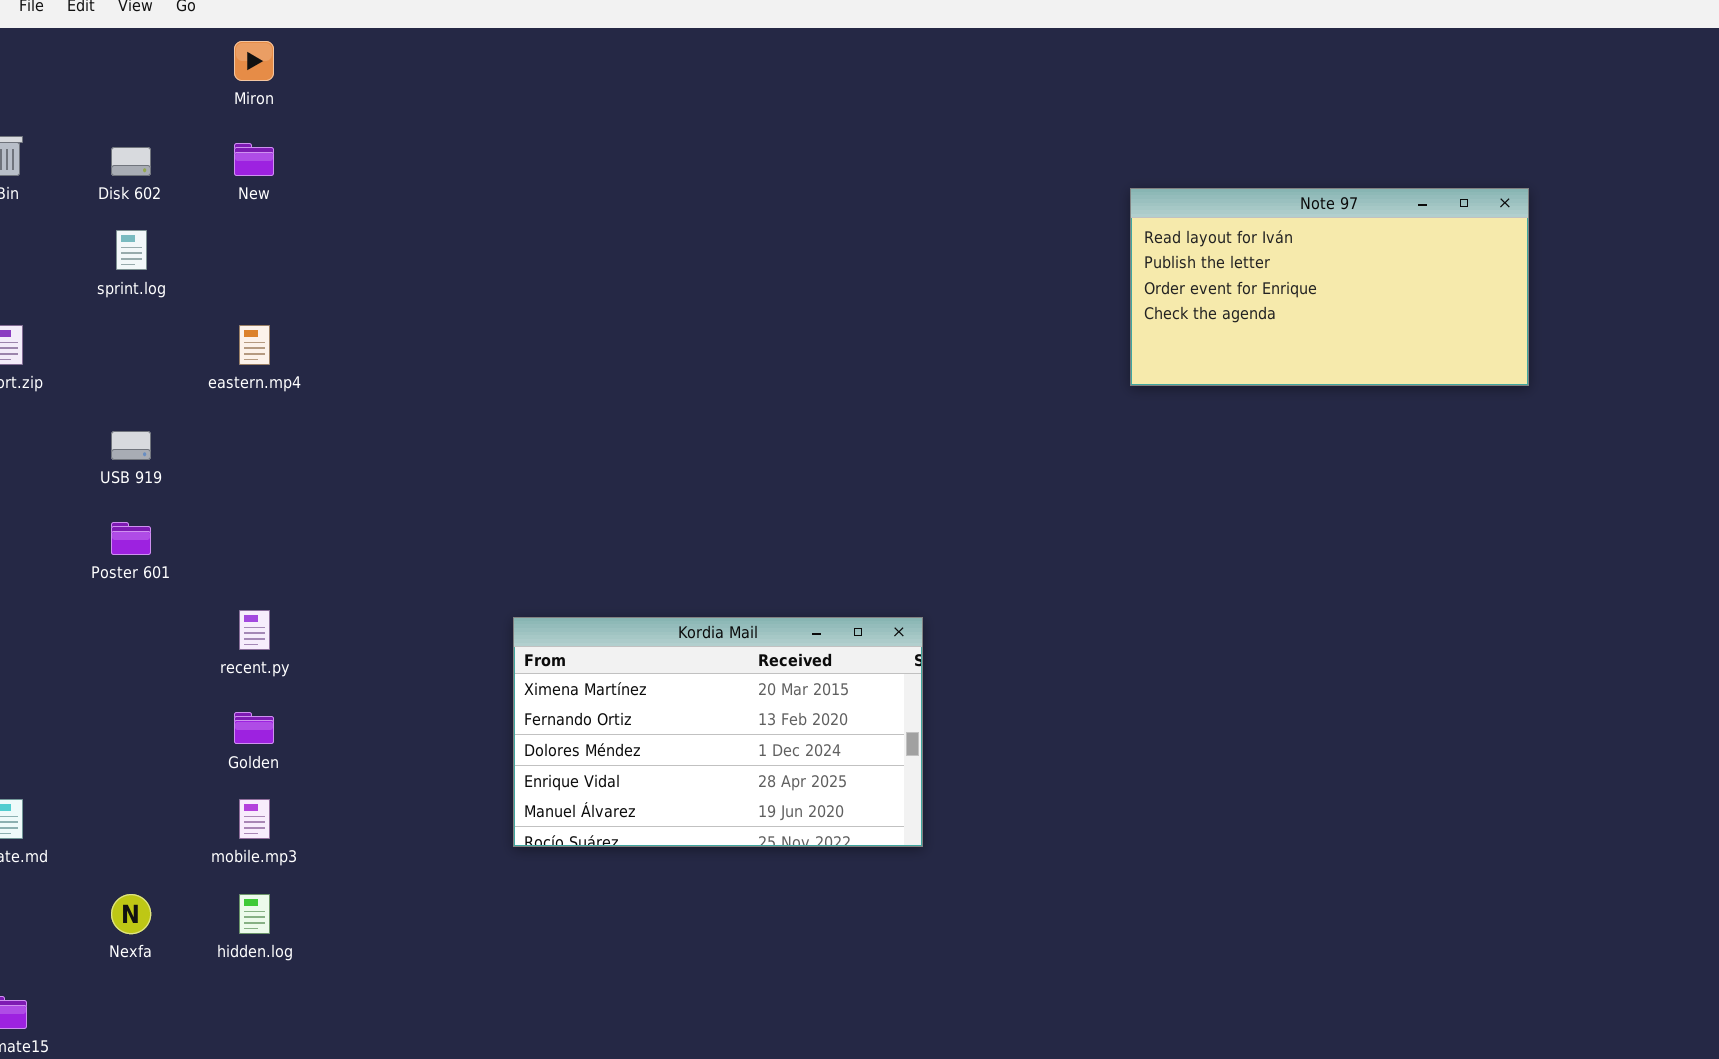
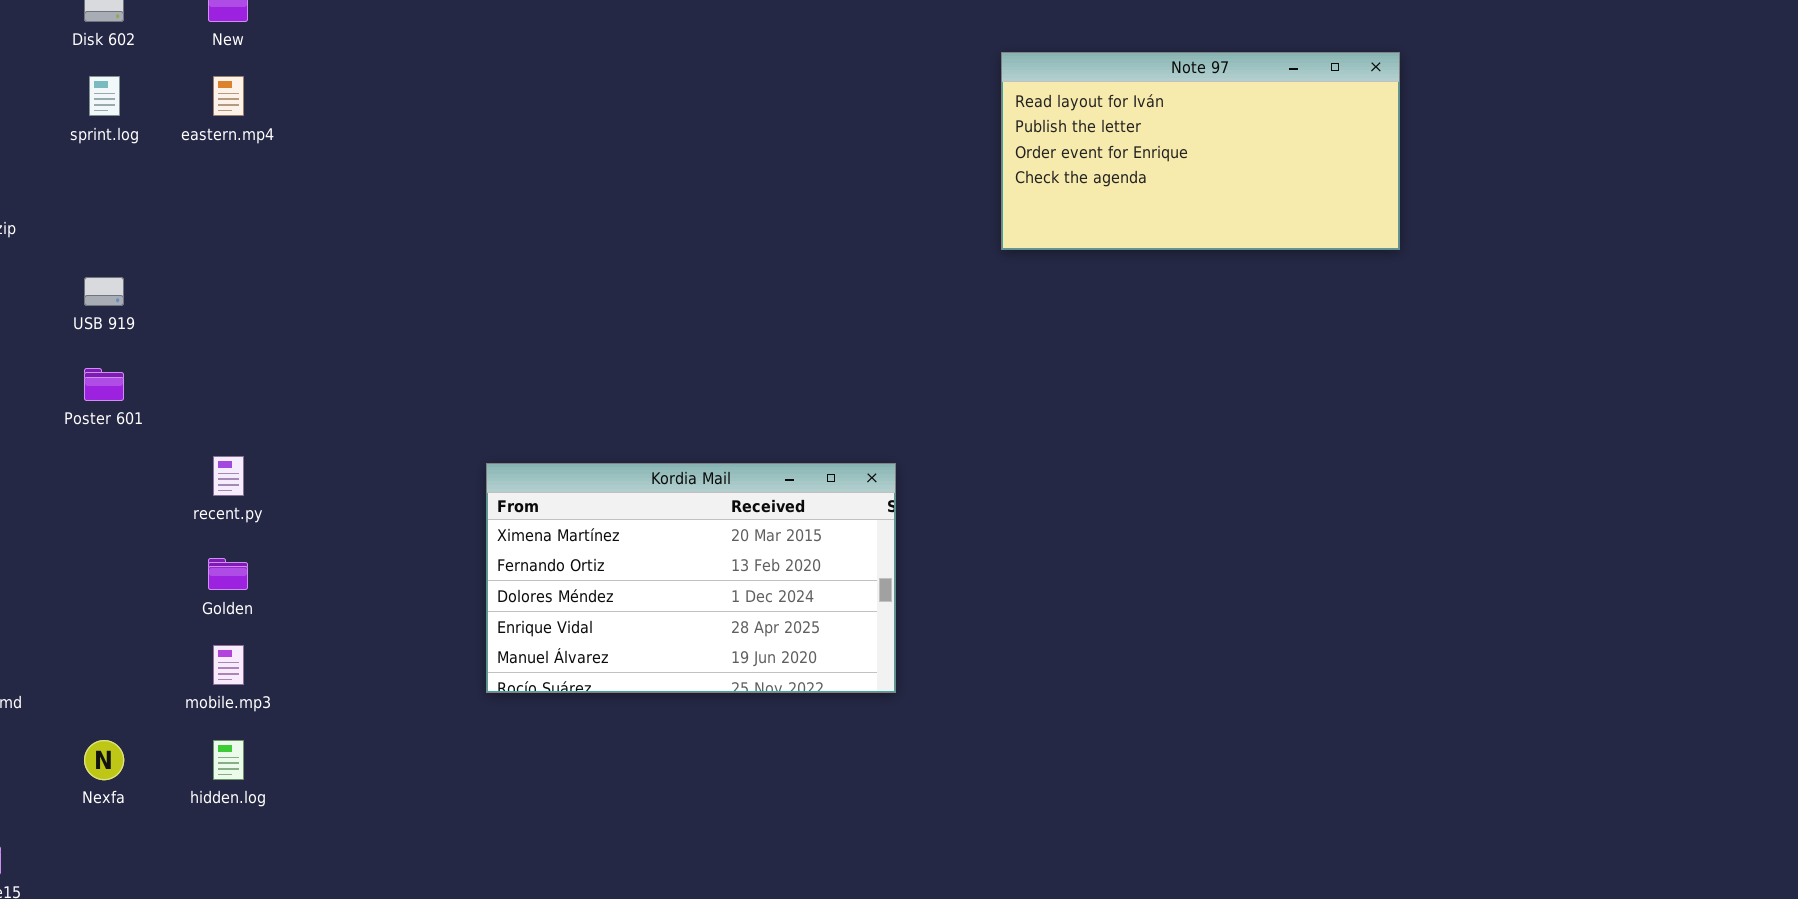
Note 97: [1130,188,1529,386] -> [1001,52,1400,250], moved
eastern.mp4: [239,325,270,365] -> [213,76,244,116], moved

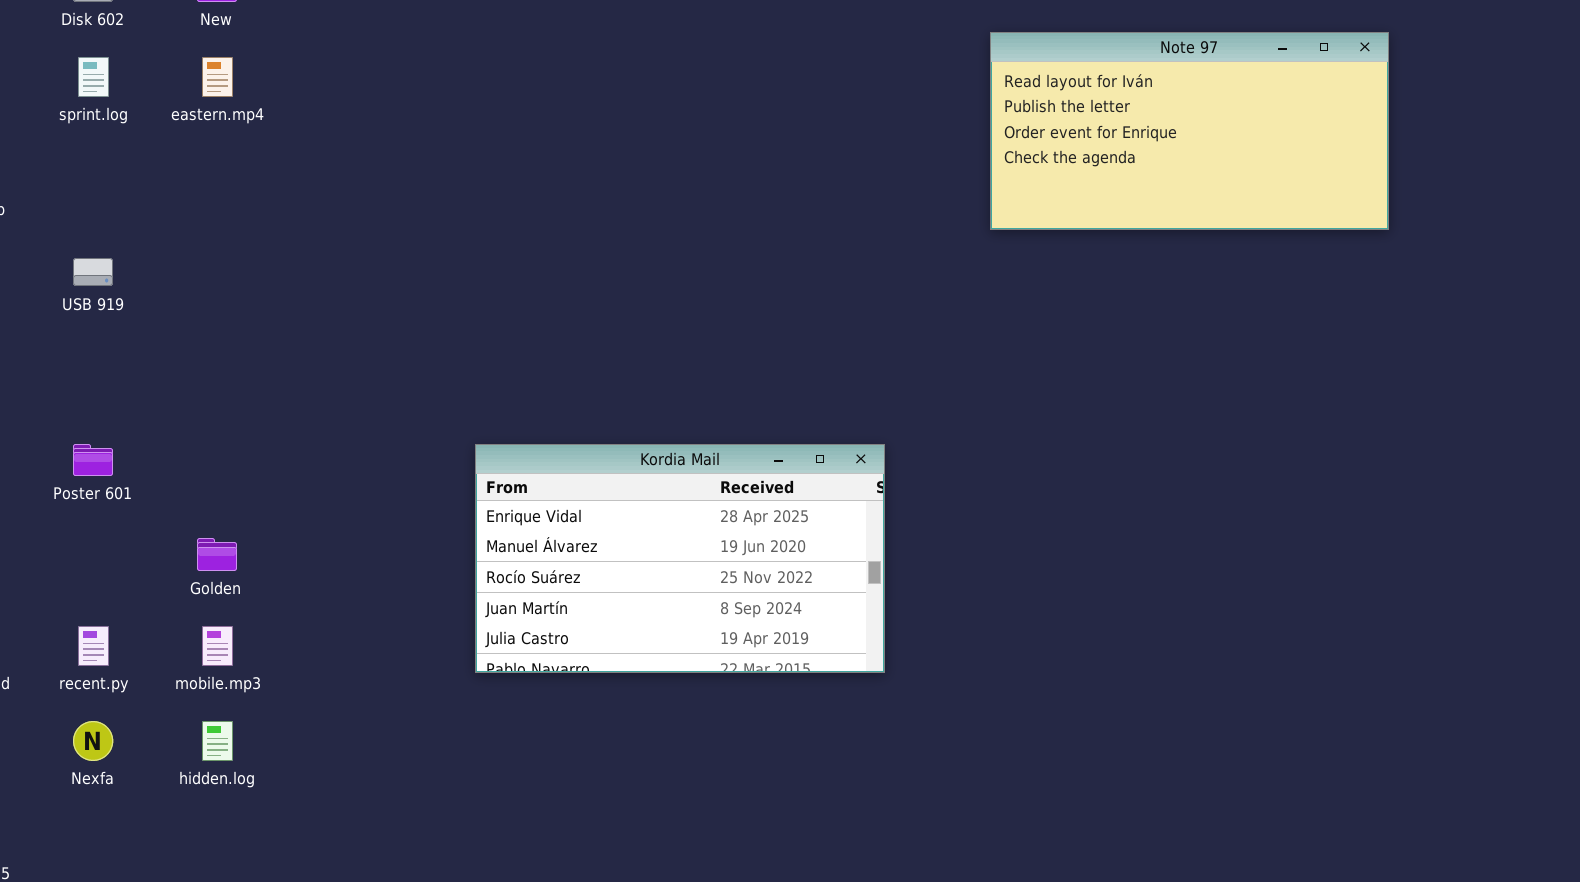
Poster 601: [84,368,124,401] -> [73,444,113,476], moved
recent.py: [213,456,244,496] -> [78,626,109,666], moved
Kordia Mail: [486,463,896,693] -> [475,444,885,673], scrolled down 3 rows

